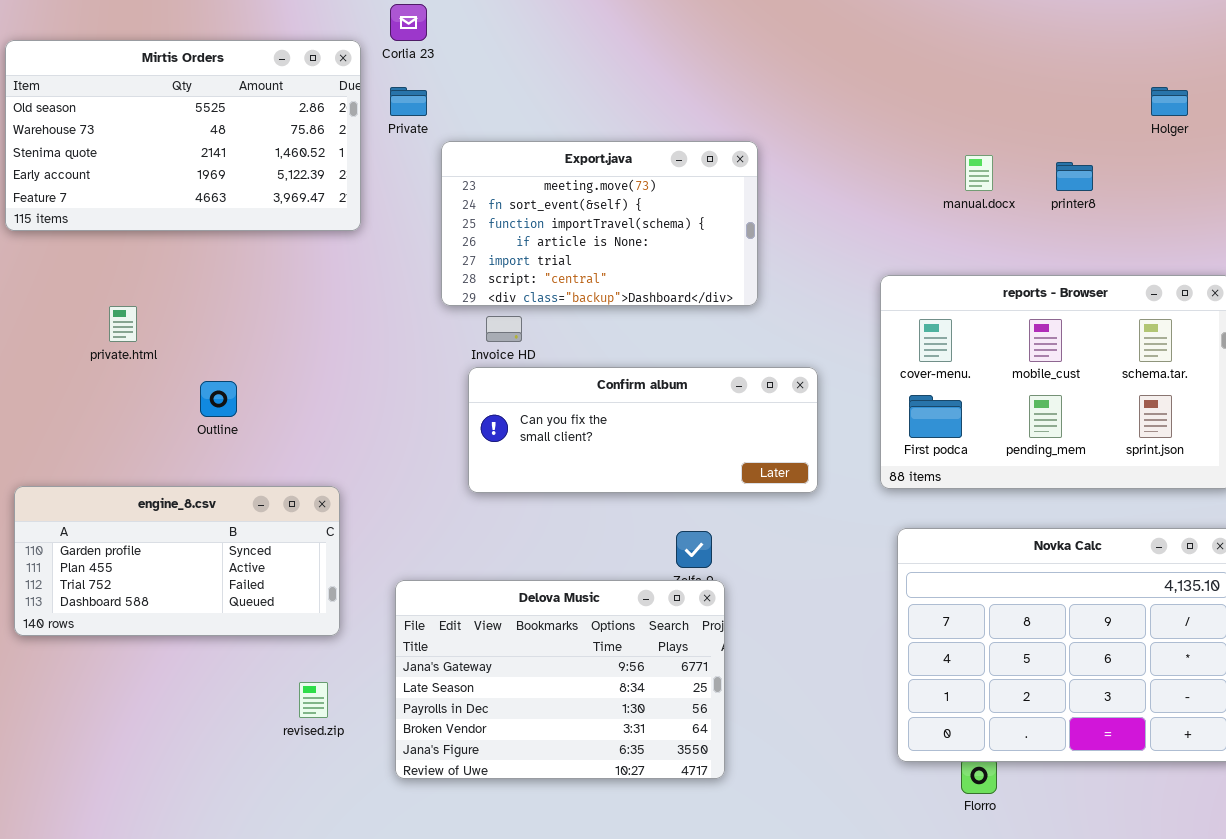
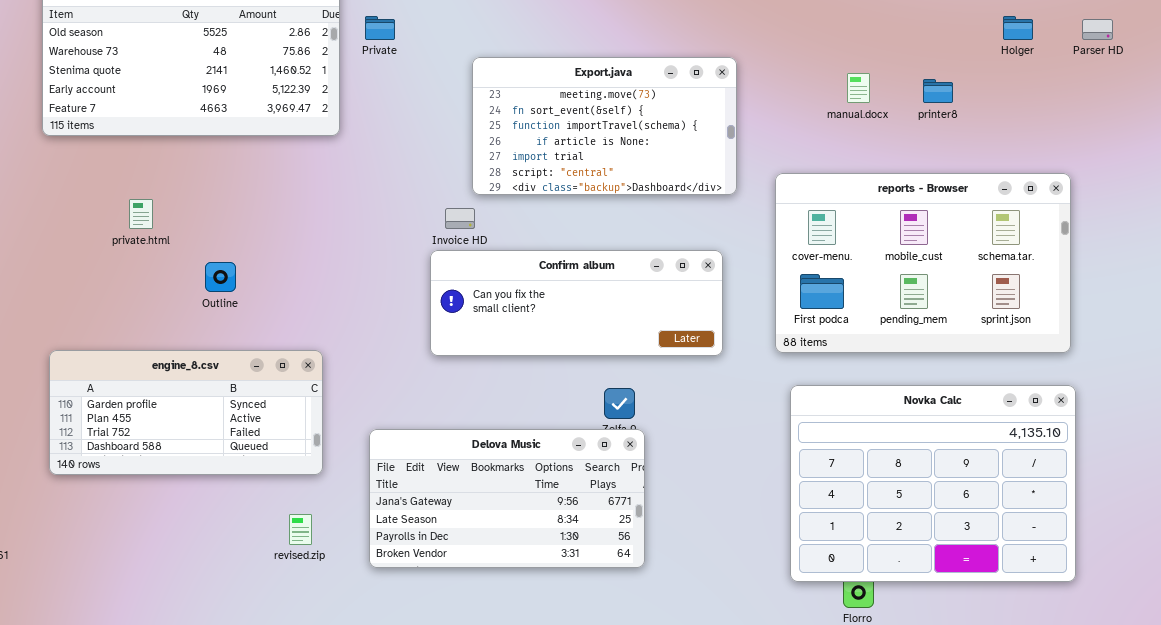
Export.java: [441,141,758,306] -> [472,57,737,195], moved
Delova Music: [395,580,725,779] -> [369,429,645,568], resized

